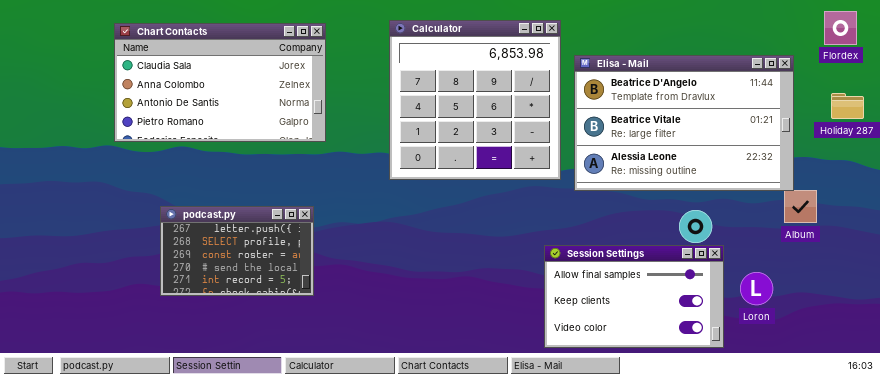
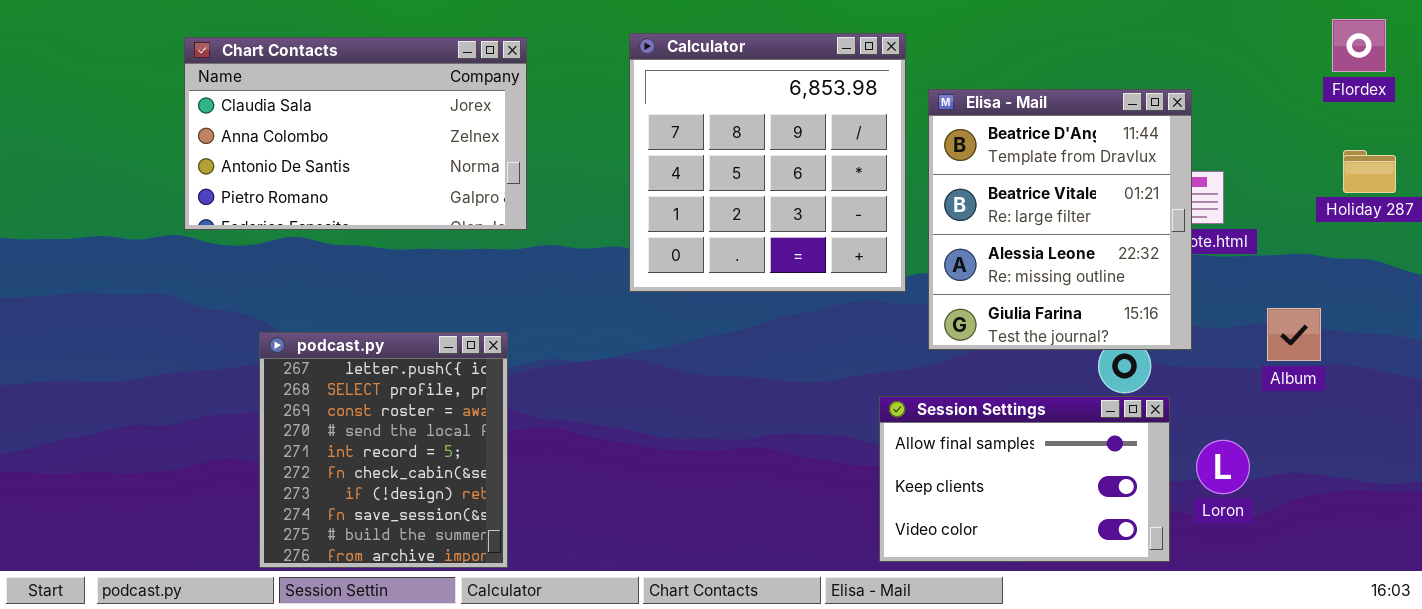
Elisa - Mail: [574,55,794,191] -> [928,89,1192,350], resized
podcast.py: [160,206,314,296] -> [259,332,508,568], resized

